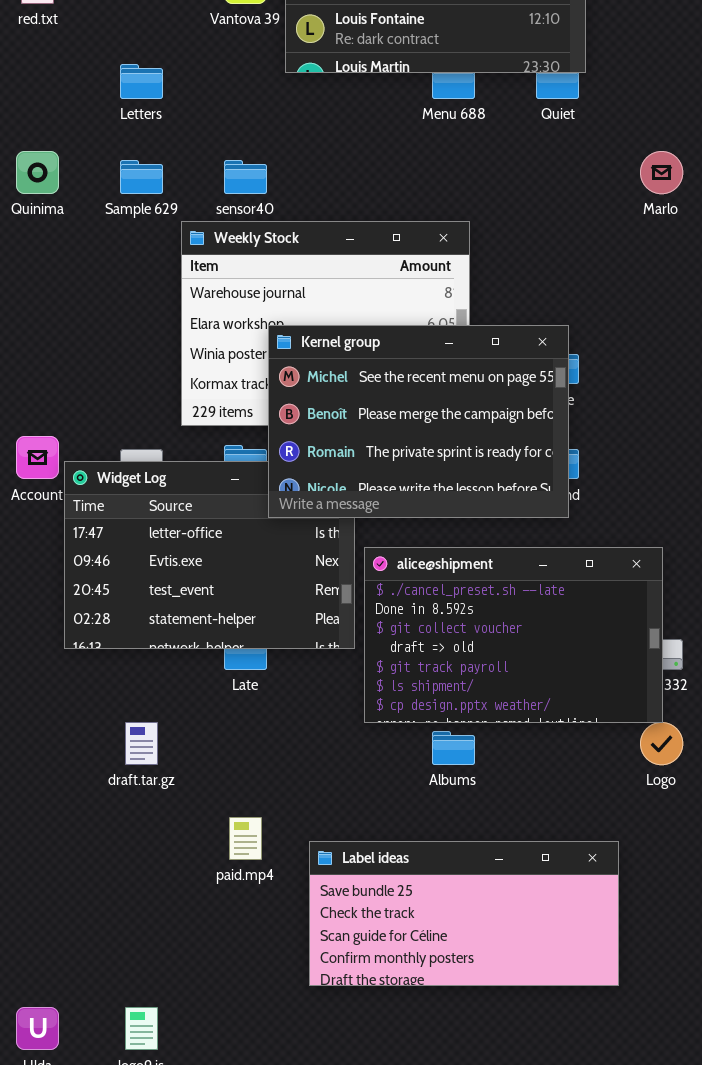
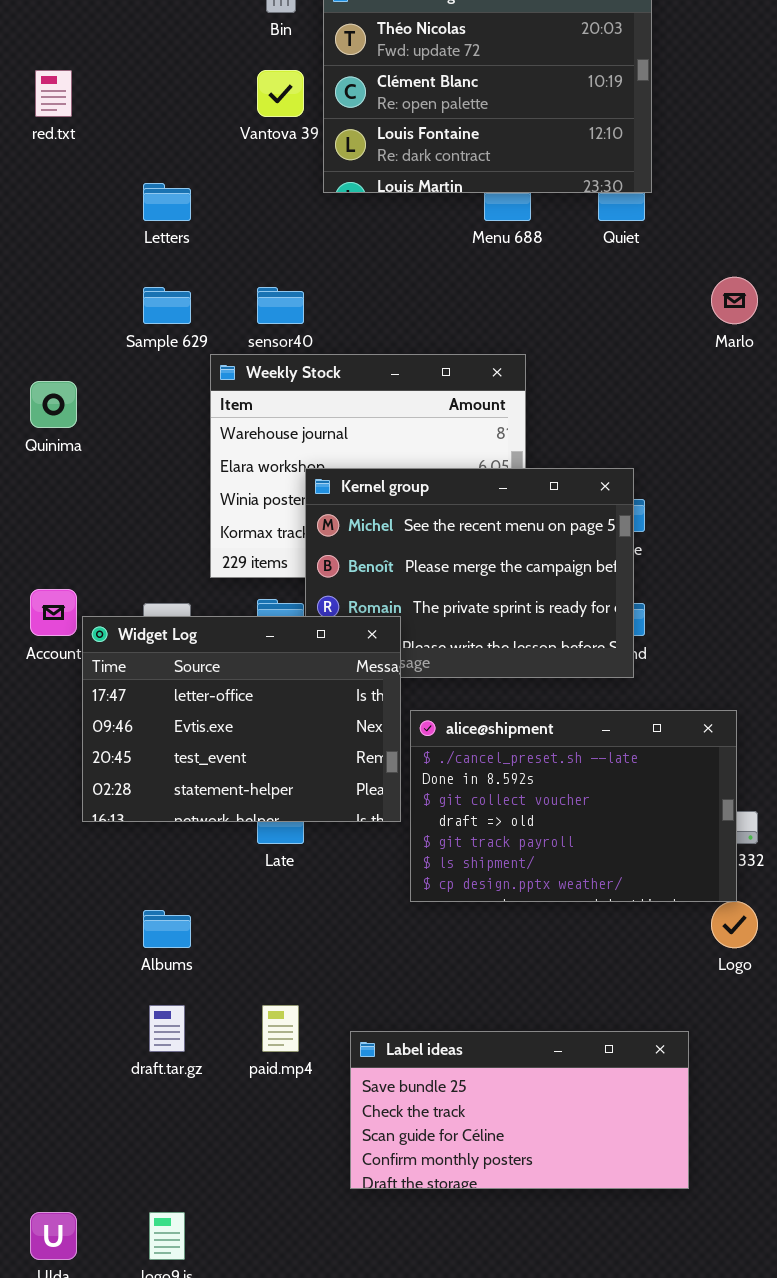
Quinima: [16,151,59,194] -> [30,381,77,428], moved
Widget Log: [64,461,355,649] -> [82,616,401,822], raised
draft.tar.gz: [125,722,158,765] -> [149,1005,185,1052], moved
Albums: [432,731,475,765] -> [143,910,191,948], moved

